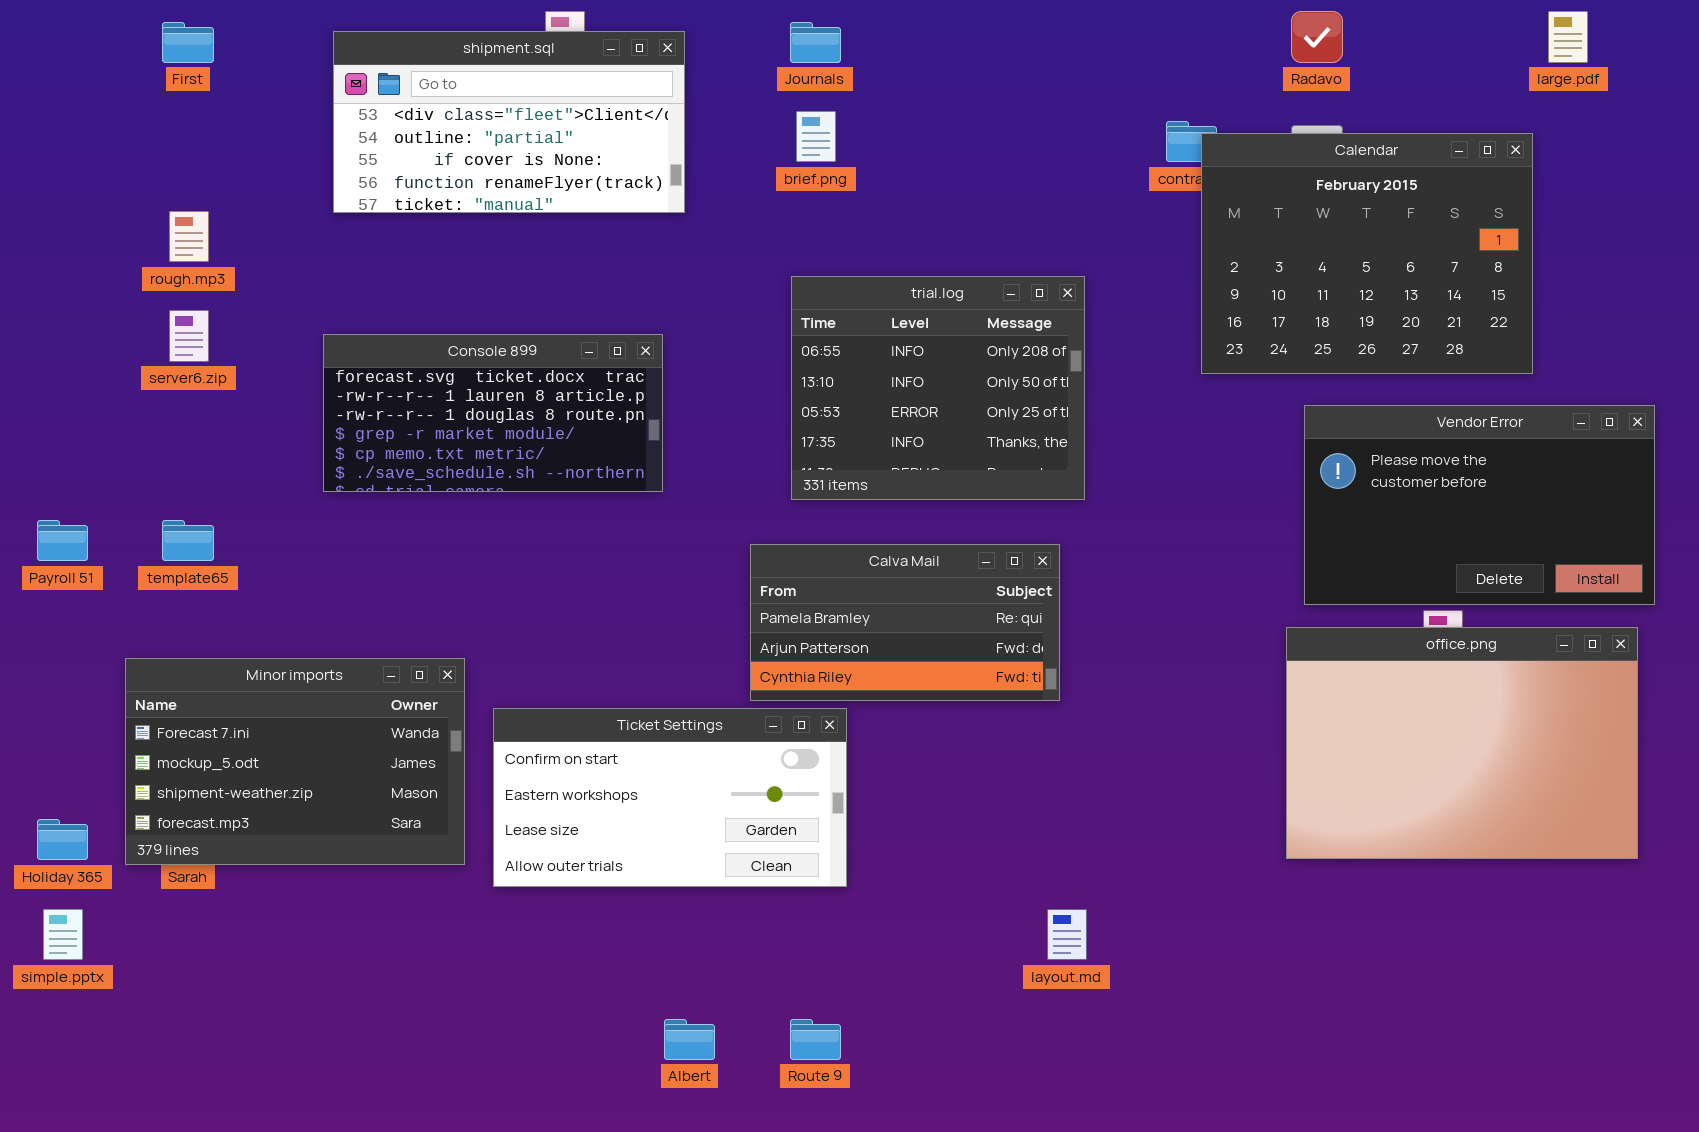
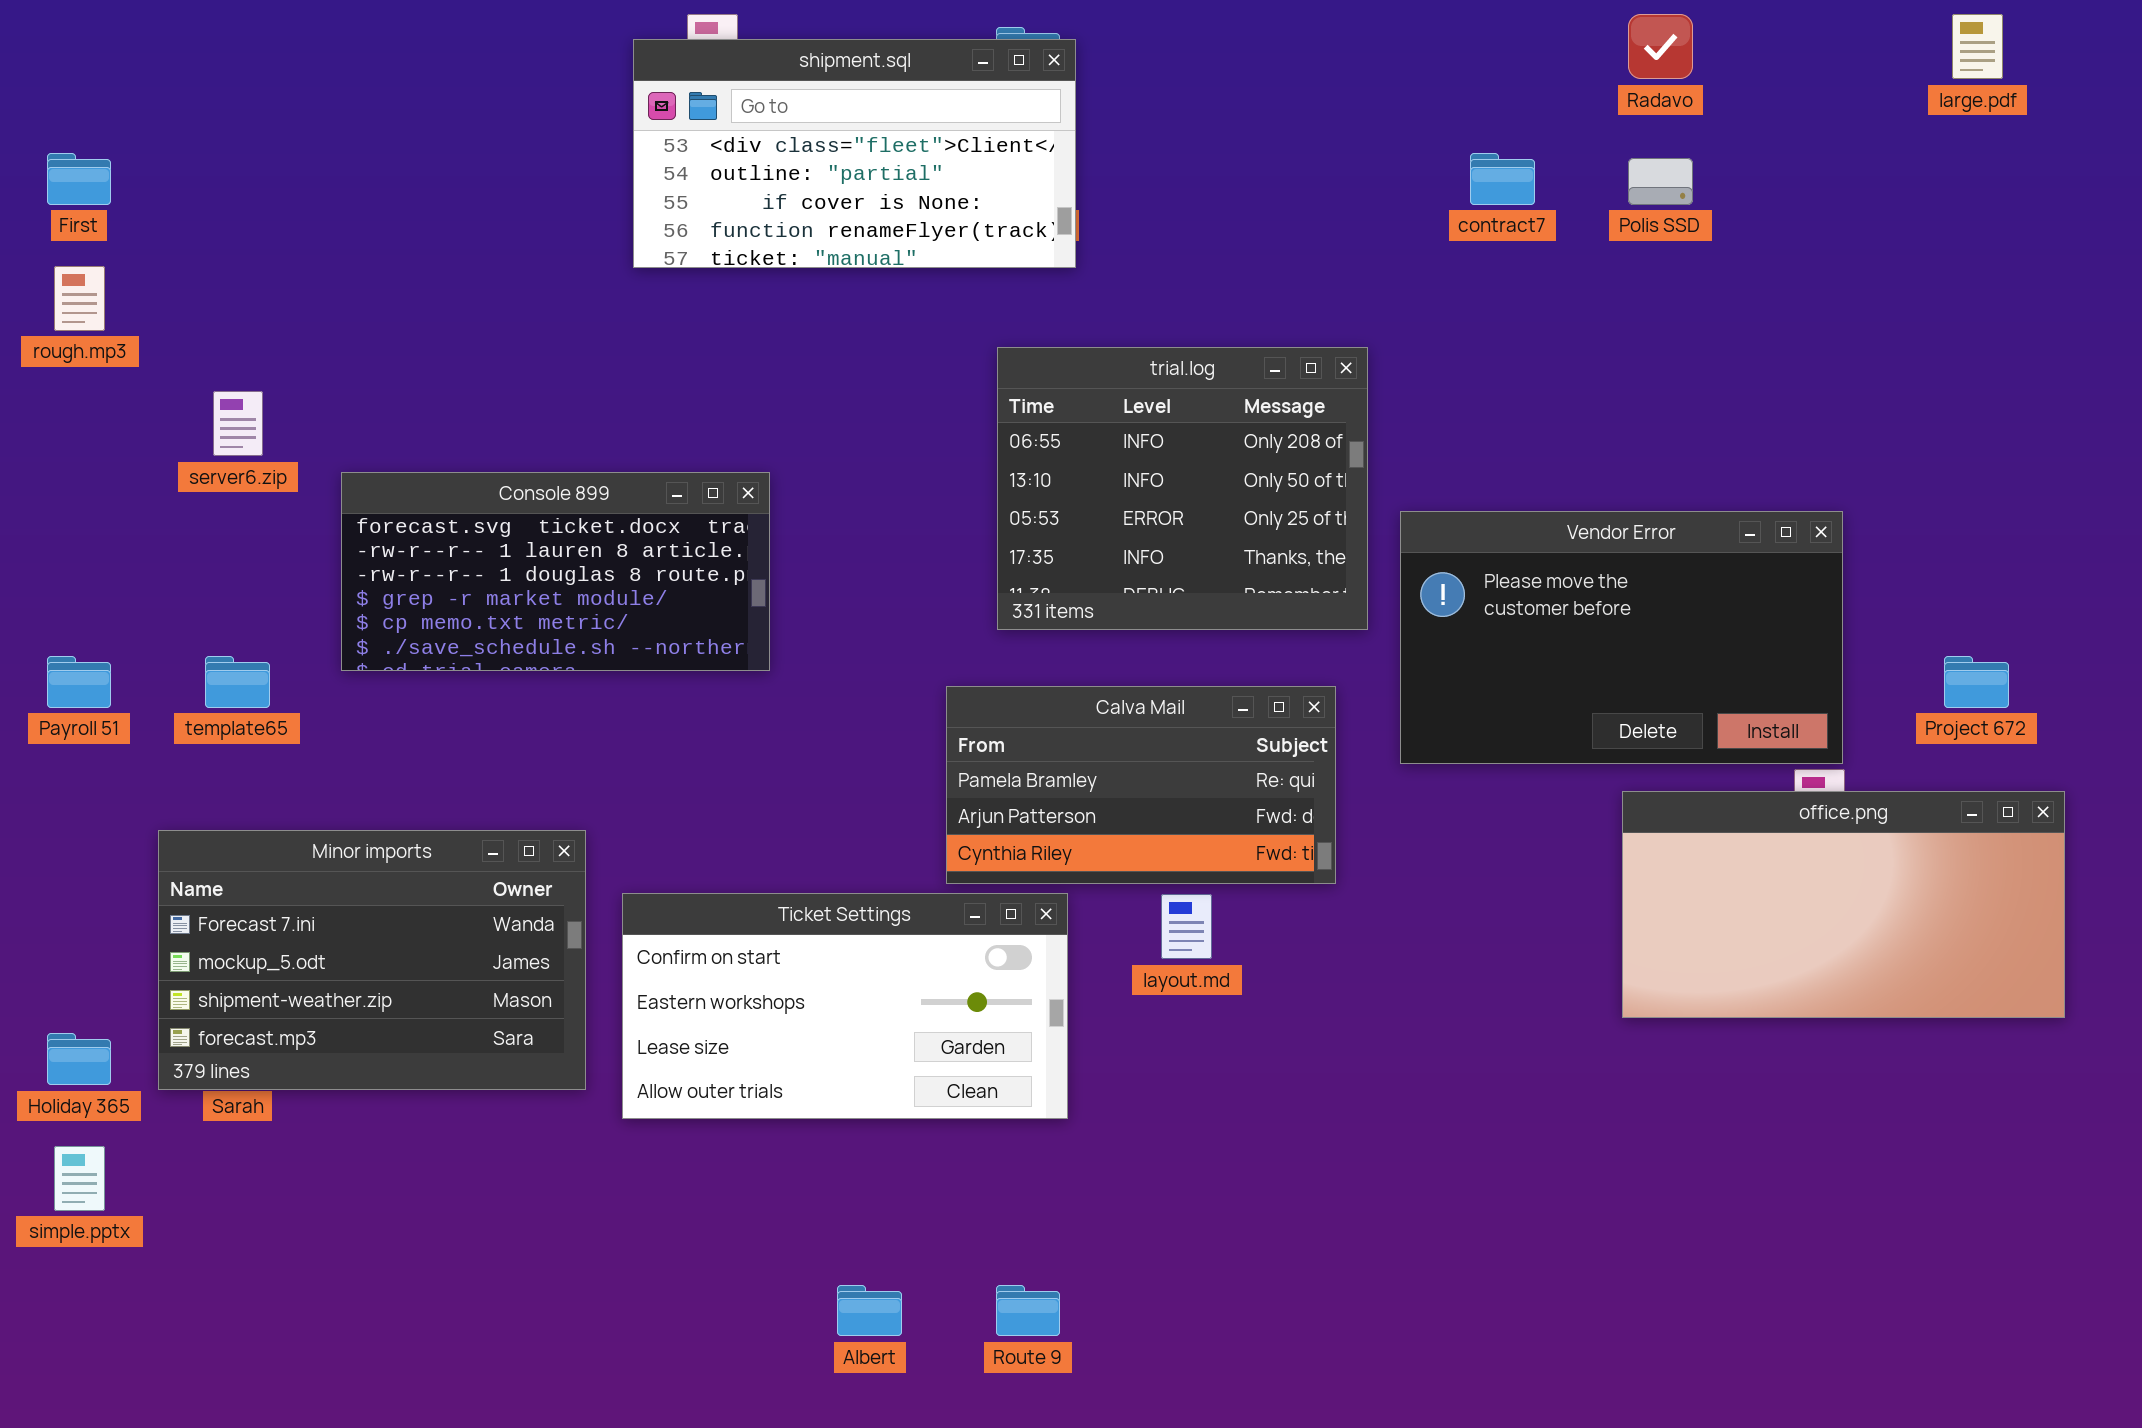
First: [162,22,214,63] -> [47,153,111,205], moved
shipment.sql: [333,31,685,213] -> [633,39,1076,268], moved
Calendar: [1201,133,1533,374] -> none, closed
rough.mp3: [169,211,209,262] -> [54,266,105,331], moved
Console 899: [323,334,663,492] -> [341,472,770,671], moved
Vendor Error: [1304,405,1655,605] -> [1400,511,1843,764], moved
office.png: [1286,627,1638,859] -> [1622,791,2065,1018], resized
layout.md: [1047,909,1087,960] -> [1161,894,1212,959], moved

